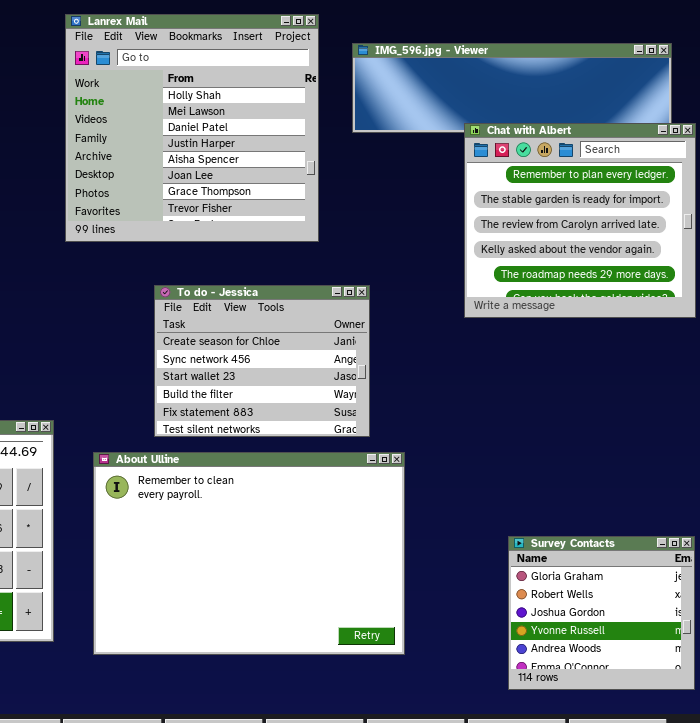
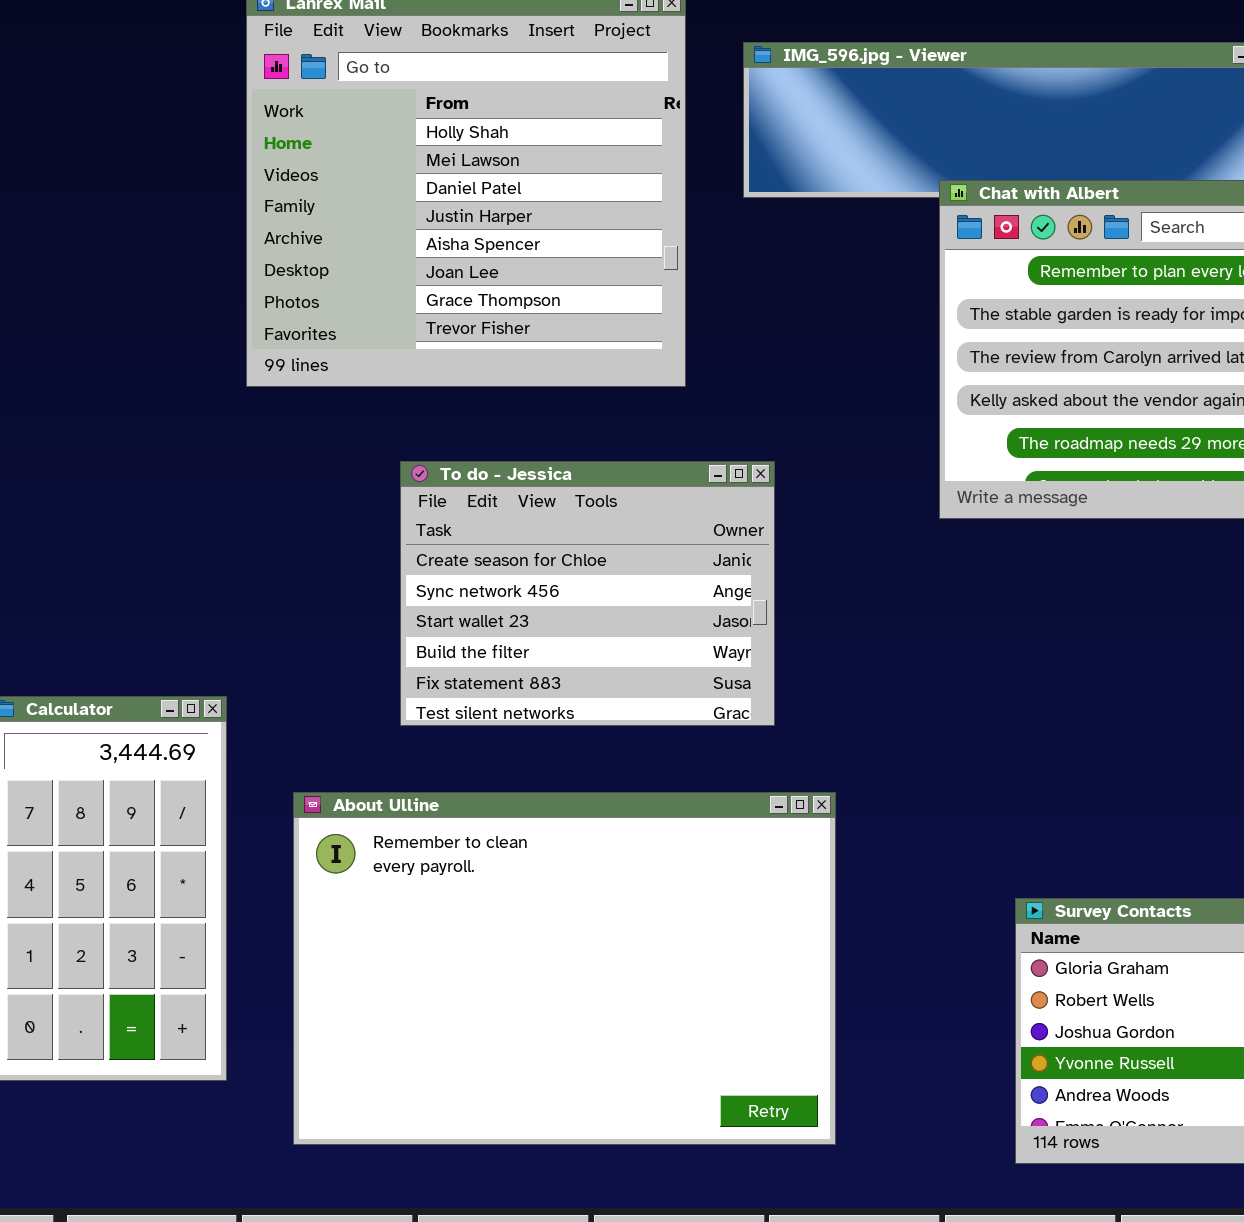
About Ulline: [93,452,405,655] -> [293,792,836,1145], moved

